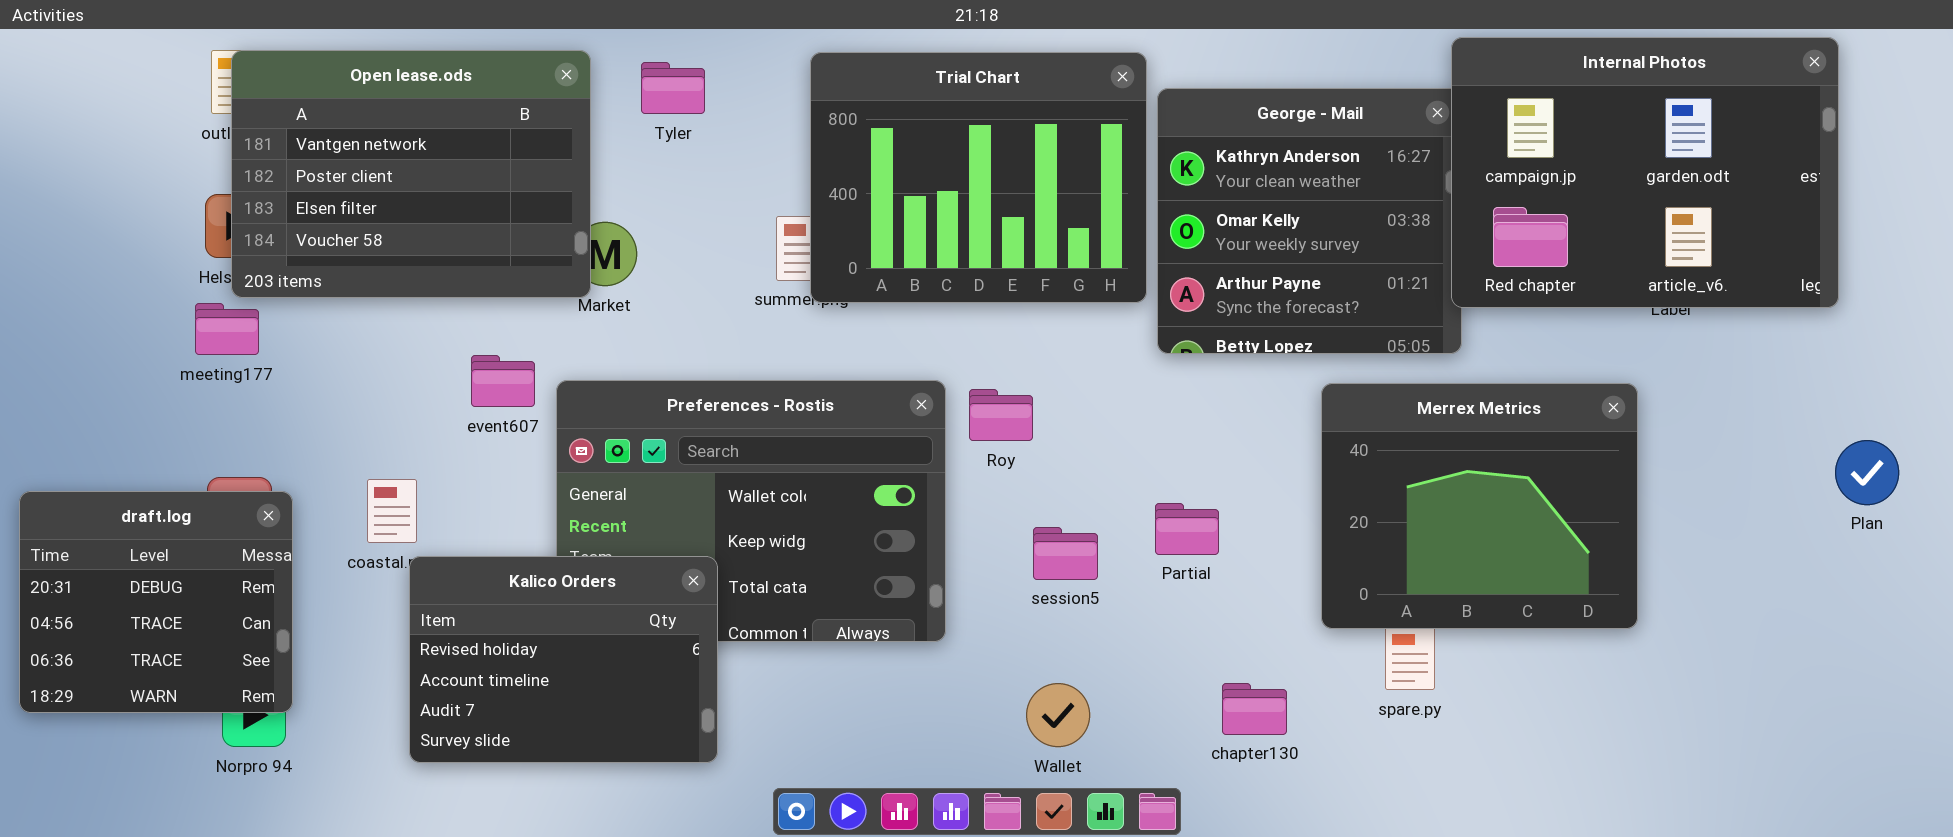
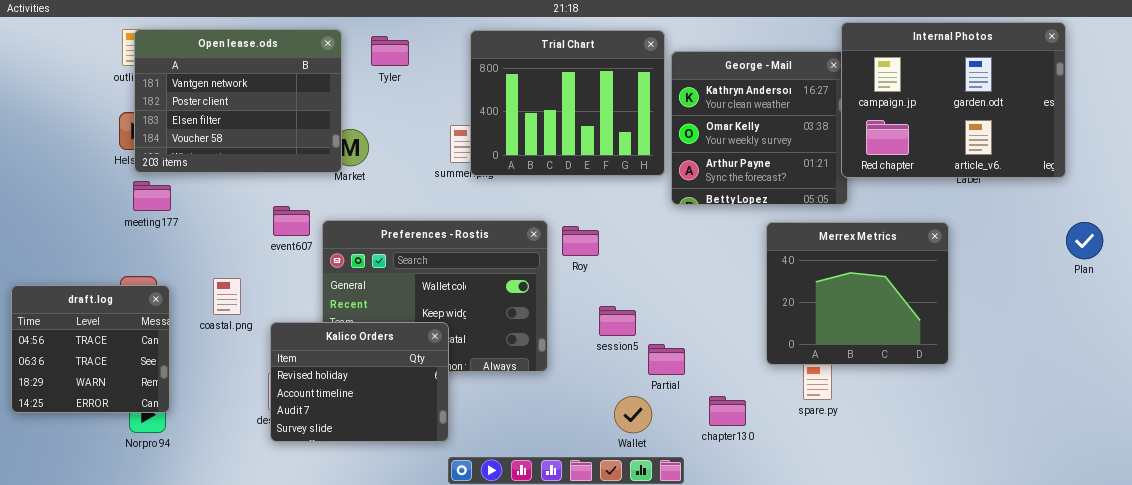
meeting177: [195,303,259,355] -> [133,181,171,211], moved
Plan: [1835,440,1899,505] -> [1066,222,1103,259], moved
draft.log: [19,491,293,713] -> [11,285,170,413], scrolled down 1 row
Partial: [1155,503,1219,555] -> [648,344,685,375], moved
Kalico Orders: [409,556,718,763] -> [270,322,449,442], moved
Wallet: [1026,683,1090,747] -> [614,396,652,433], moved

